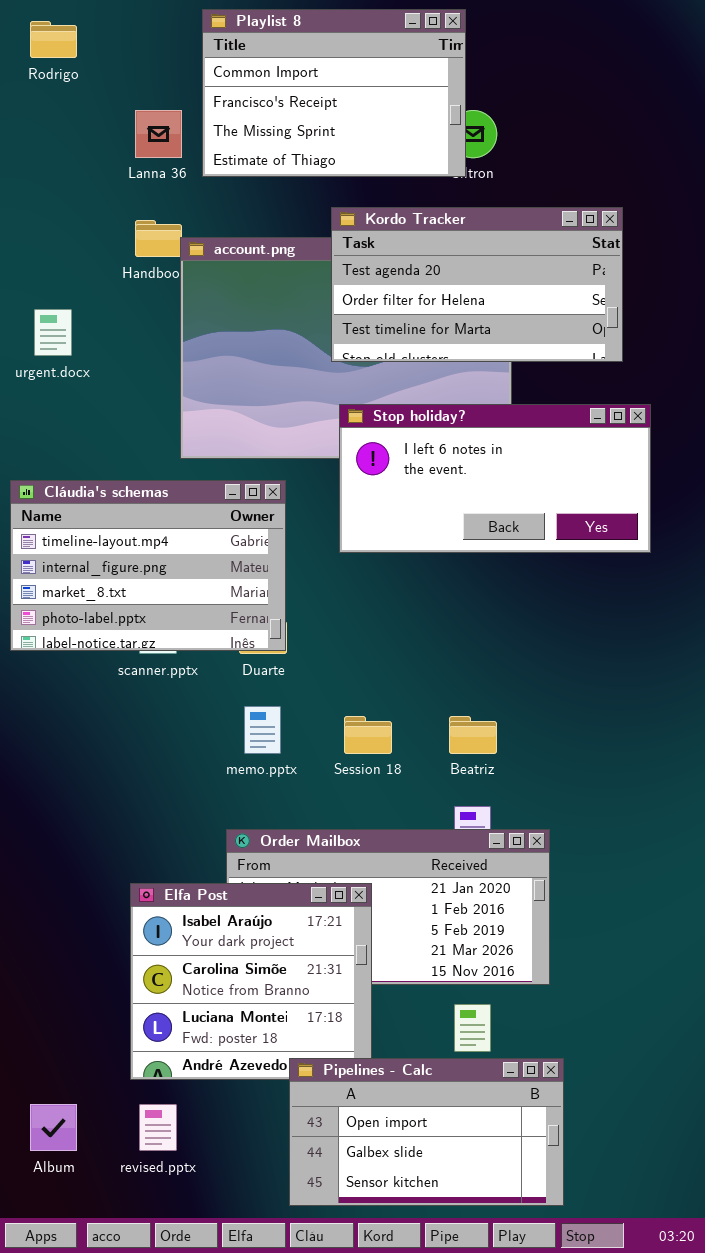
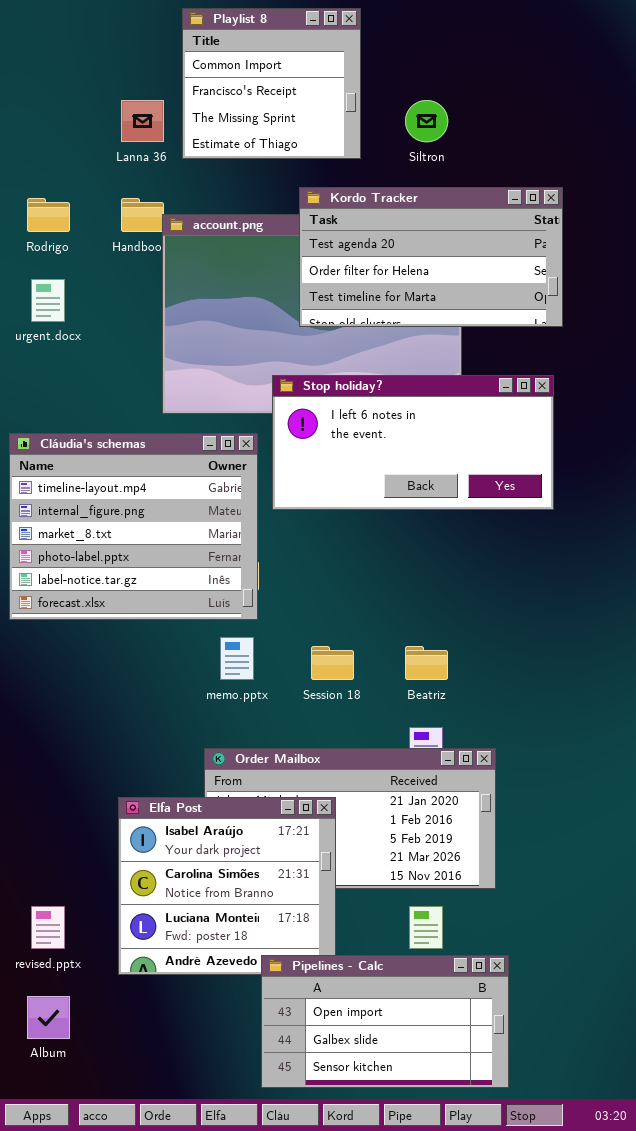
Playlist 8: [202,9,466,177] -> [182,8,361,159], resized
Rodrigo: [30,21,77,58] -> [27,198,70,232], moved
Stop holiday?: [339,404,651,553] -> [272,375,554,510], moved
Cláudia's schemas: [10,480,286,651] -> [9,433,258,620], resized
revised.pptx: [139,1104,177,1151] -> [31,906,65,949], moved

